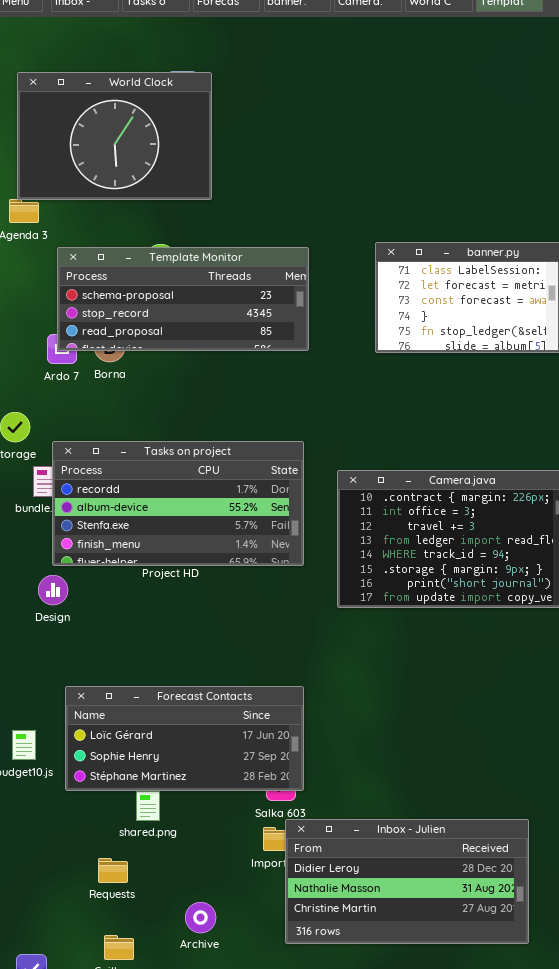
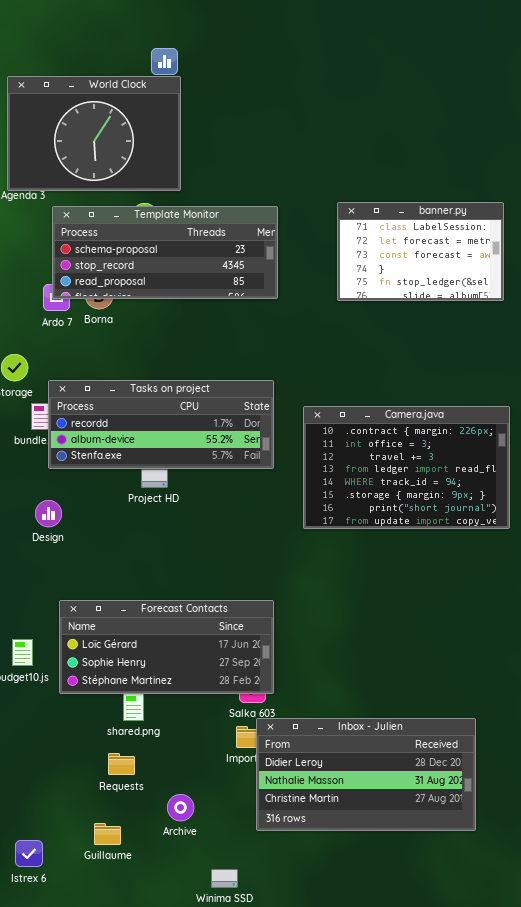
World Clock: [17,72,212,200] -> [7,76,181,191], moved
Tasks on project: [52,441,304,566] -> [48,380,274,469], resized
Requests: [98,858,128,883] -> [108,753,135,775], moved

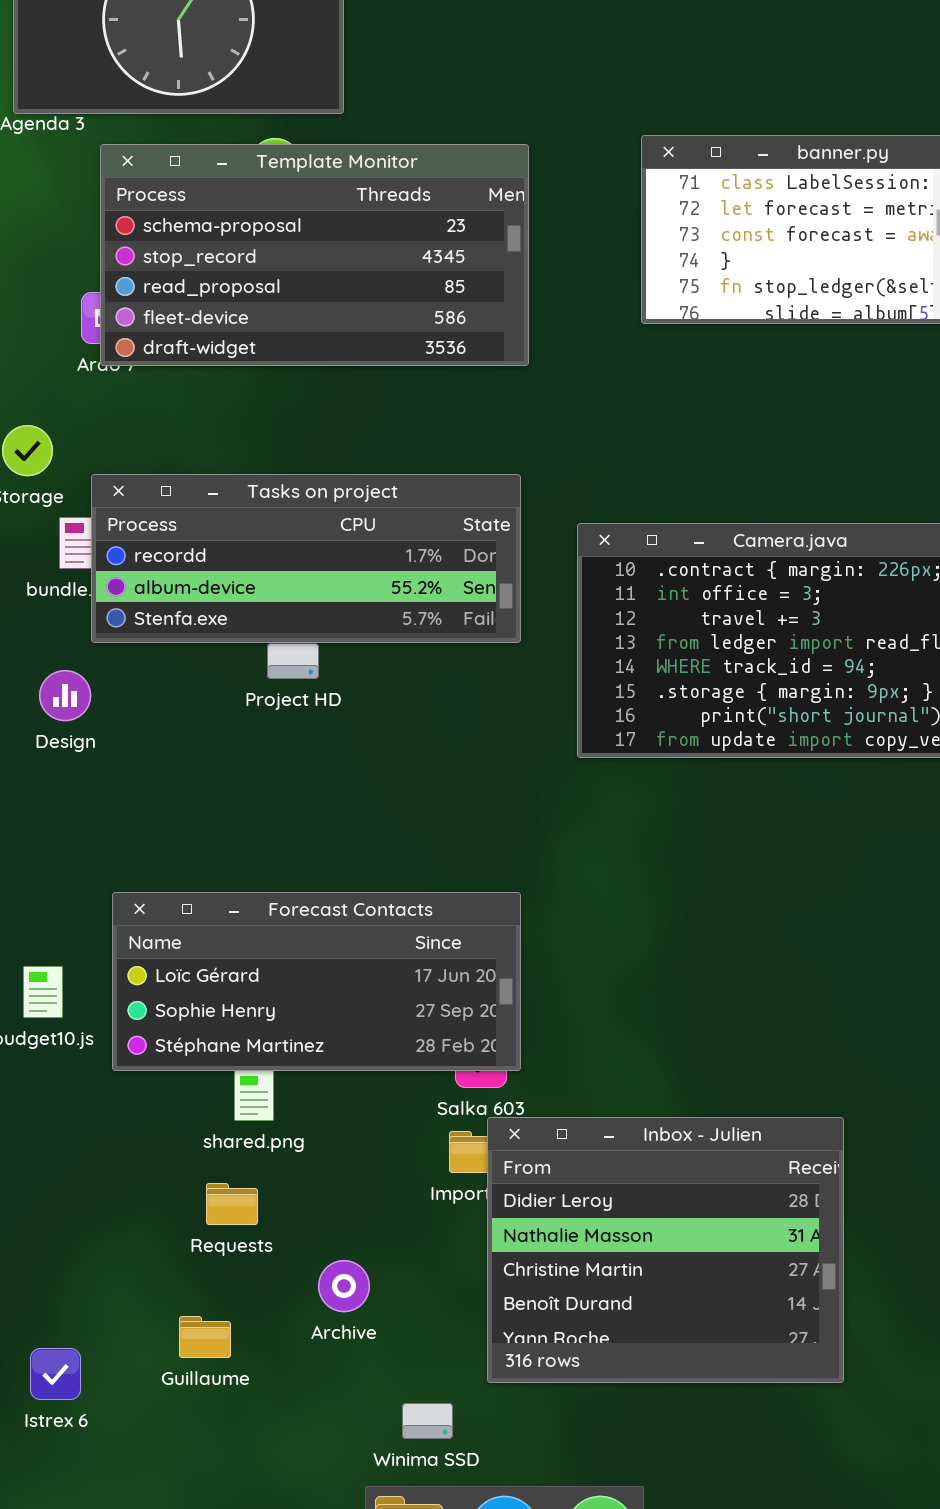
Template Monitor: [52,206,278,299] -> [100,144,529,366], resized
Design: [35,500,62,527] -> [39,670,91,721], moved
Inbox - Julien: [256,718,476,831] -> [487,1117,844,1383], resized

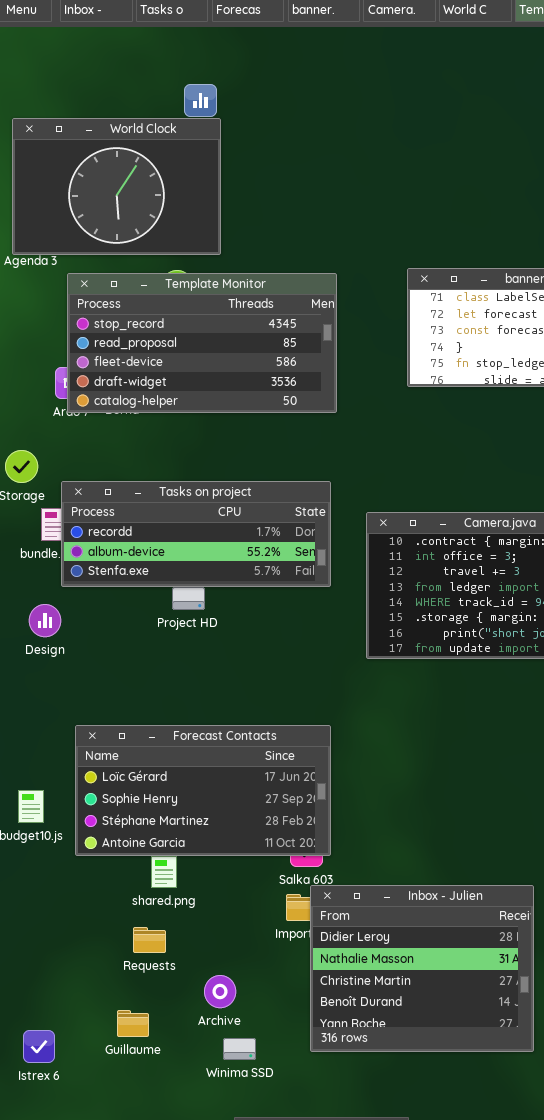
Template Monitor: [100,144,529,366] -> [67,273,337,413], scrolled down 1 row
Forecast Contacts: [112,892,521,1071] -> [75,725,331,856], resized
Winima SSD: [402,1403,453,1439] -> [223,1038,256,1060], moved

